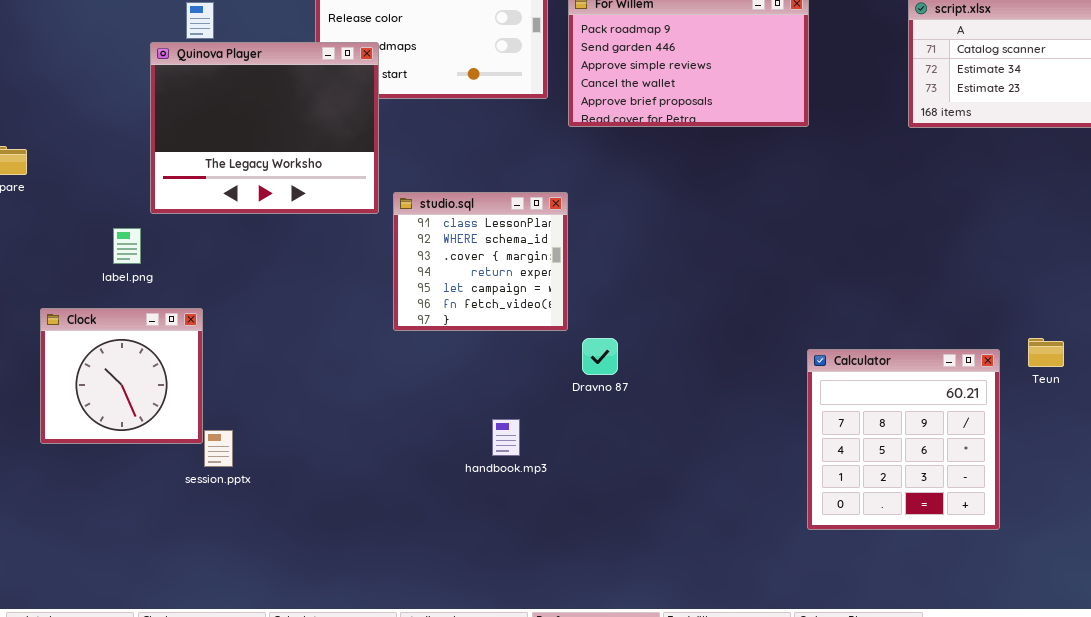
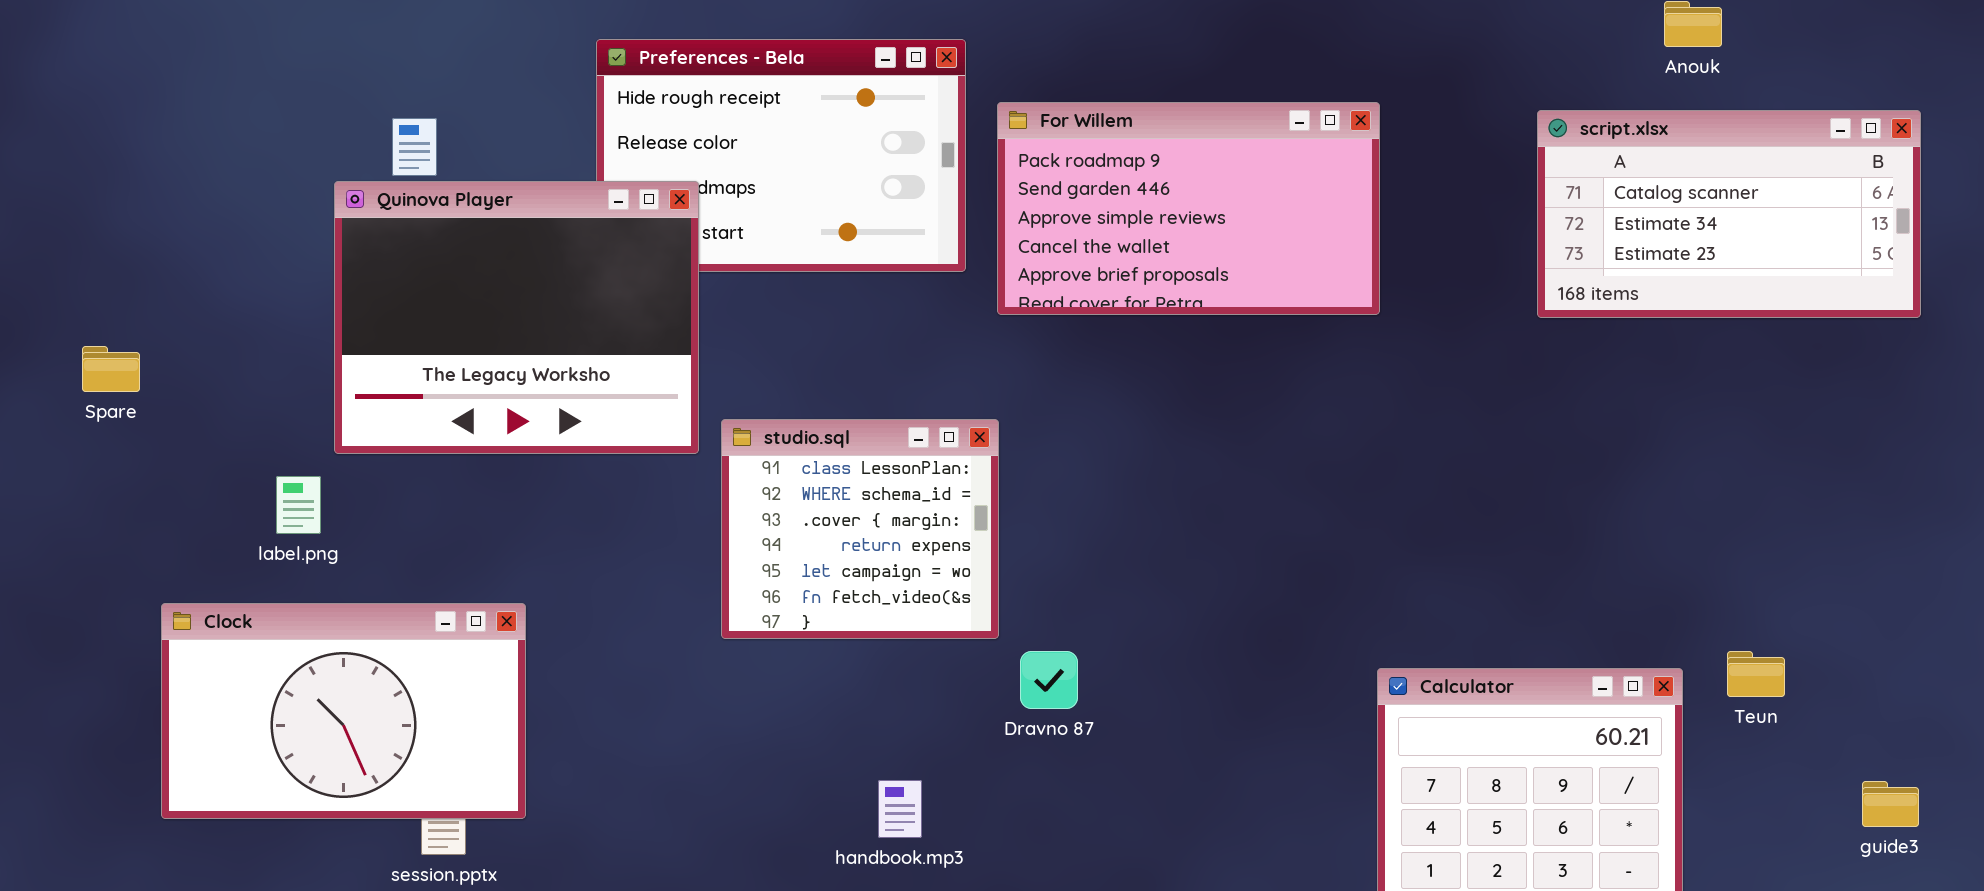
Clock: [40,308,203,444] -> [161,603,526,819], resized

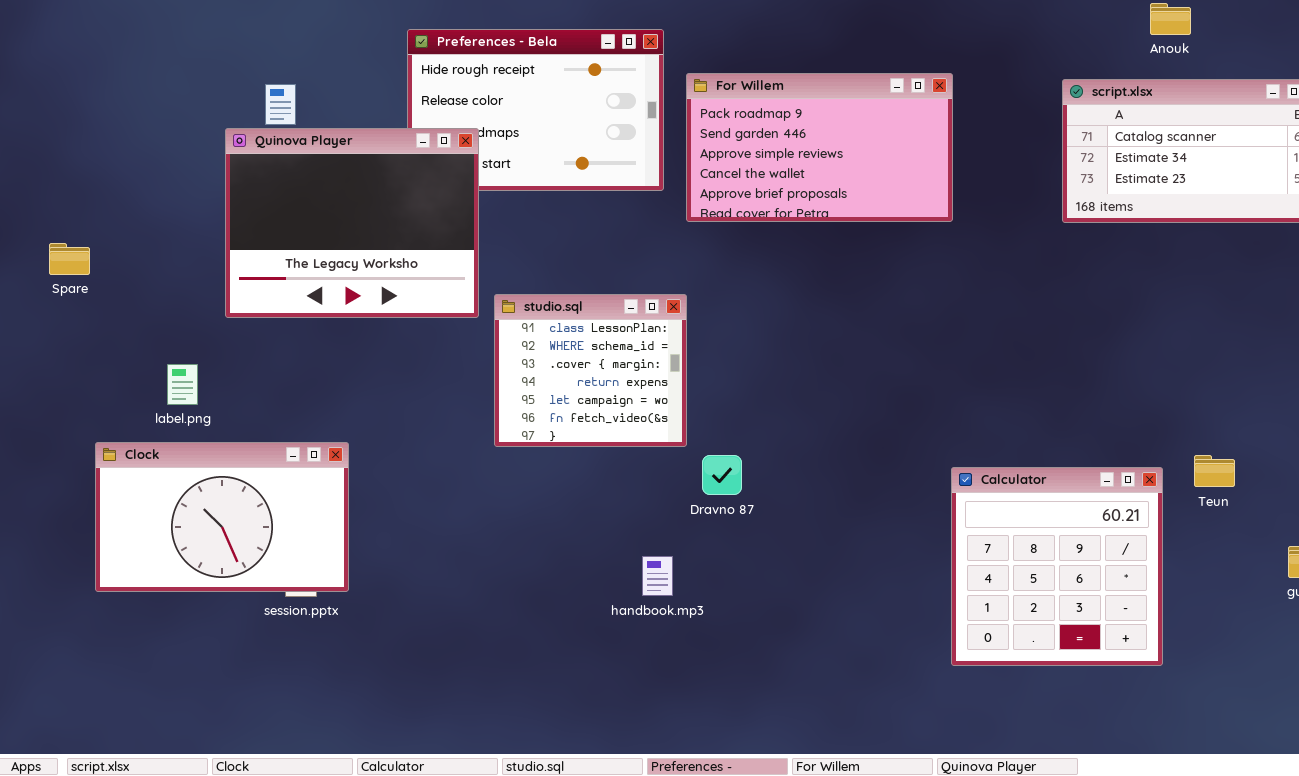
label.png: [276,476,321,534] -> [167,364,198,405], moved
Clock: [161,603,526,819] -> [95,442,349,592], moved
handbook.mp3: [878,780,922,838] -> [642,556,673,596], moved

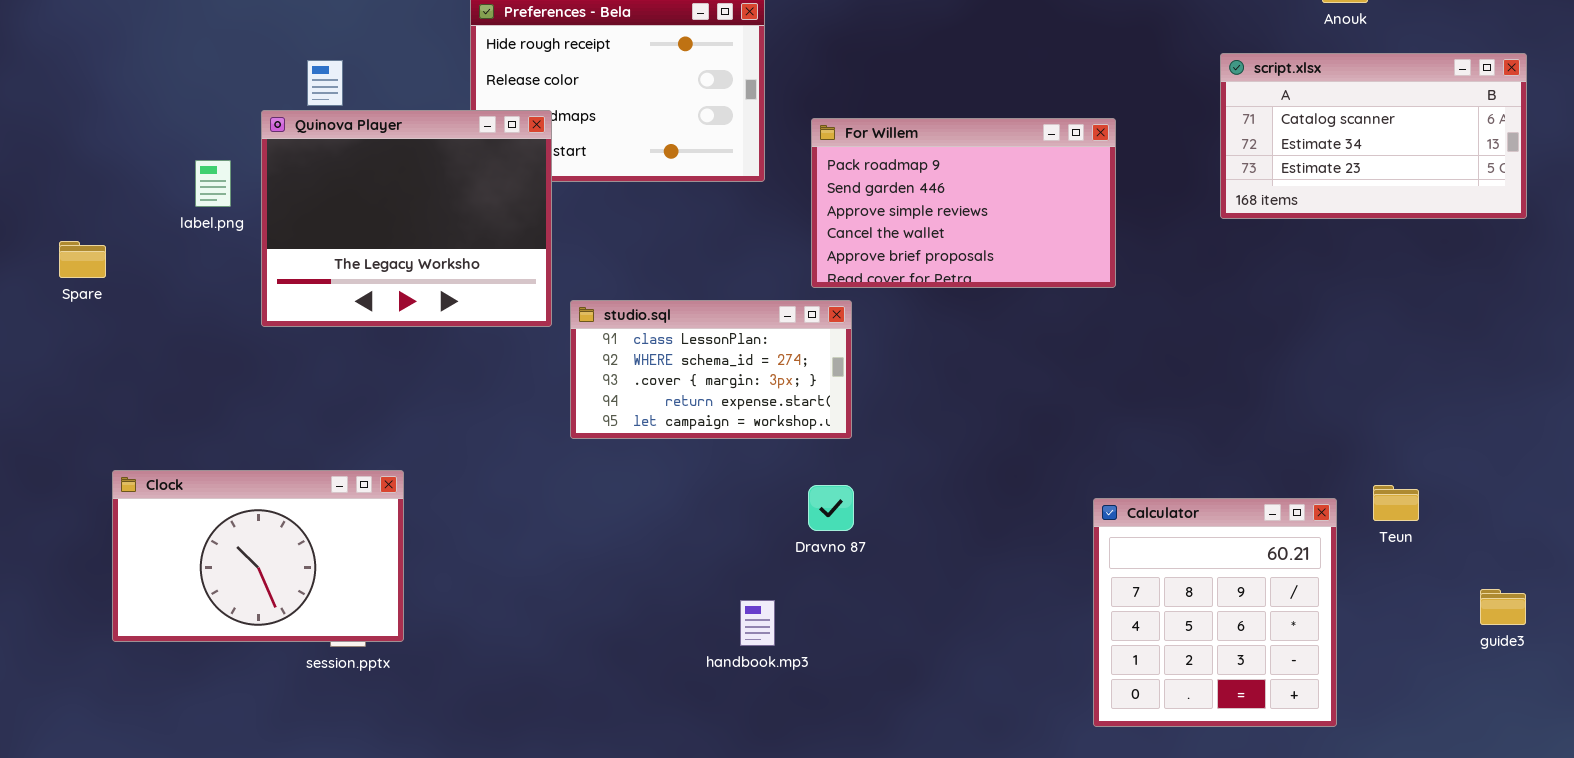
For Willem: [686,73,953,222] -> [811,118,1116,288], moved
studio.sql: [494,294,687,447] -> [570,300,852,439], resized
label.png: [167,364,198,405] -> [195,160,231,207], moved

